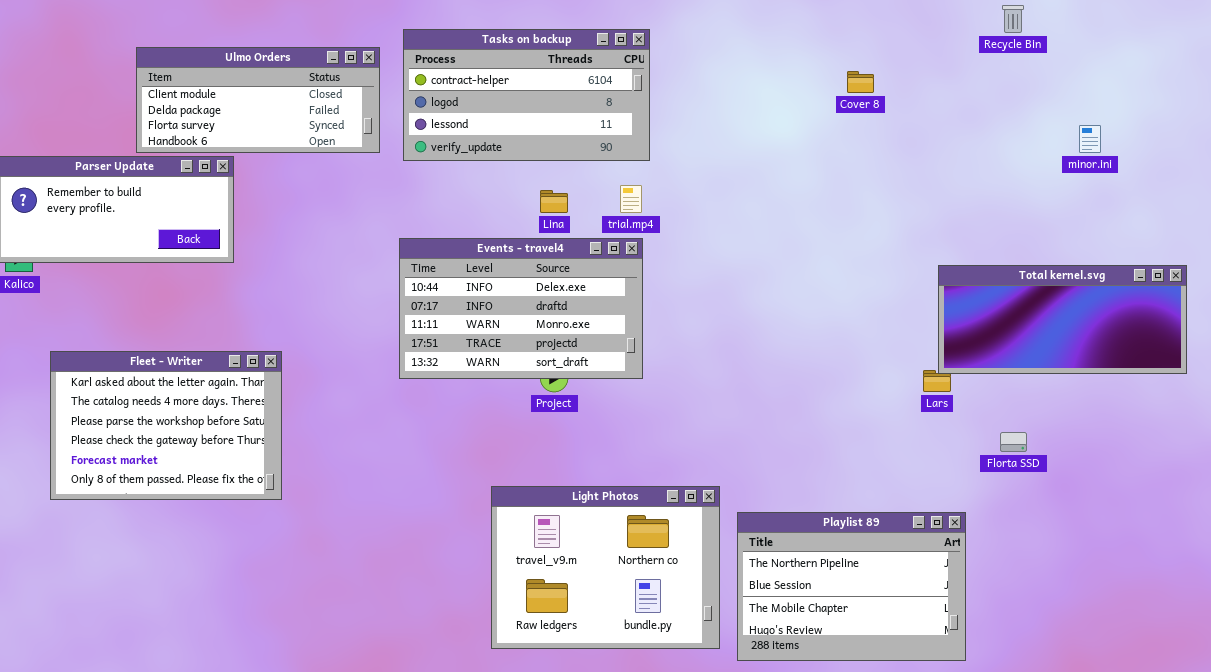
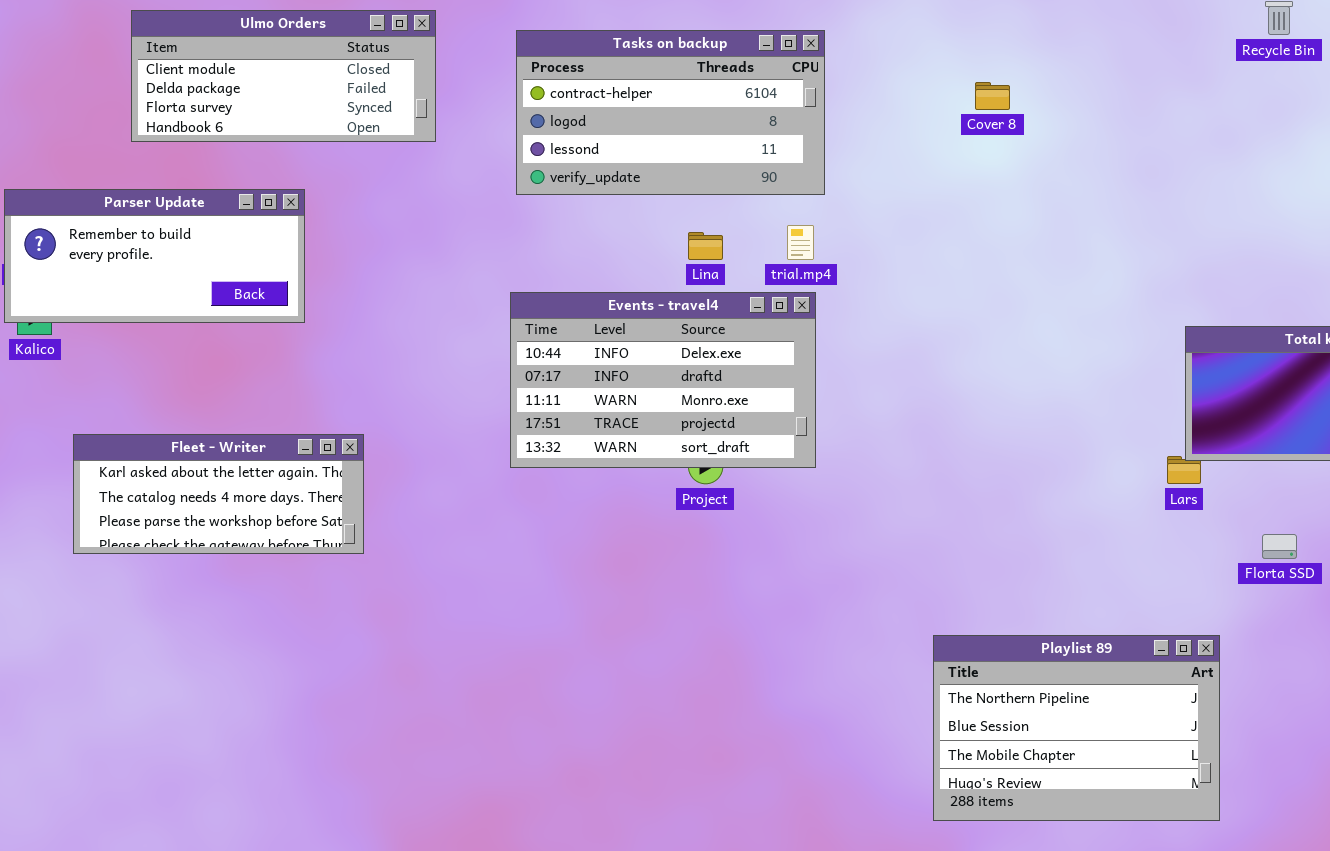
Ulmo Orders: [136,47,380,153] -> [131,10,436,142], moved
Cover 8: [847,71,874,93] -> [975,82,1010,110], moved
Fleet - Writer: [50,351,282,500] -> [73,434,364,554], resized
Light Photos: [491,486,720,649] -> none, closed

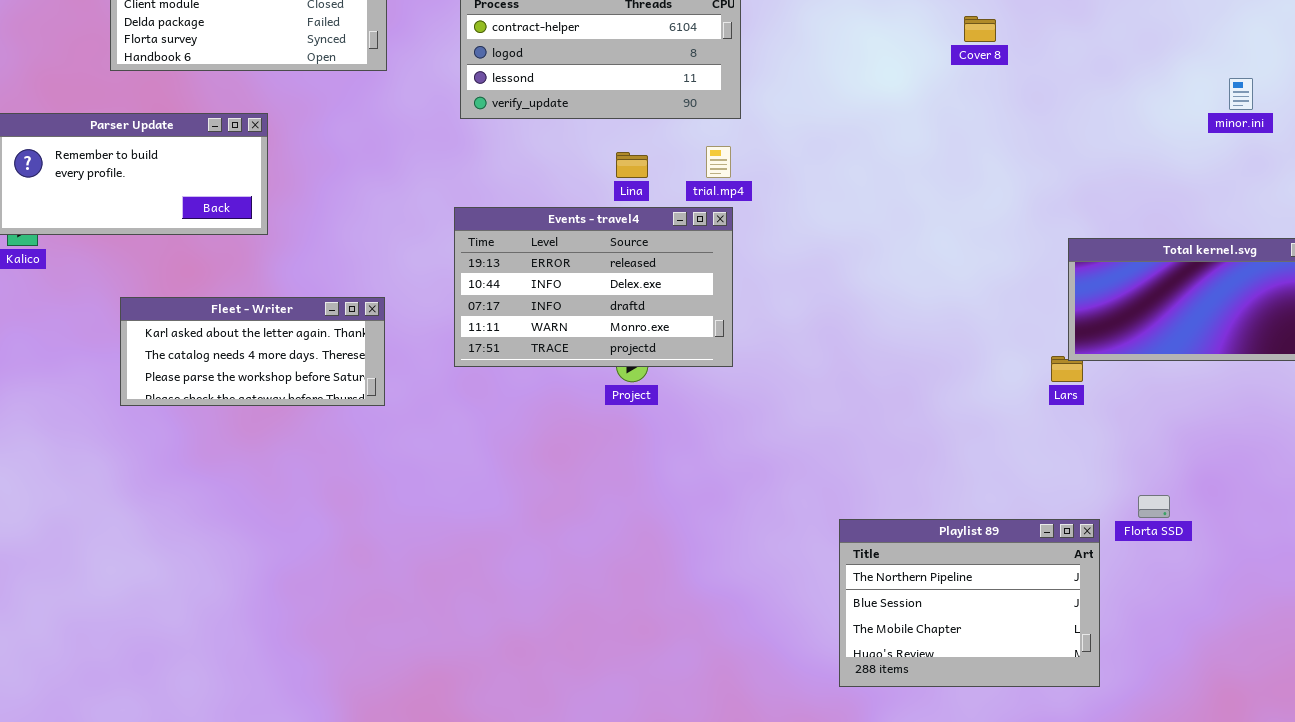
Cover 8: [975,82,1010,110] -> [964,16,996,42], moved
Events - travel4: [510,292,816,468] -> [454,207,733,367], scrolled up 1 row
Fleet - Writer: [73,434,364,554] -> [120,297,385,406], moved
Florta SSD: [1262,534,1297,559] -> [1138,495,1170,518], moved

